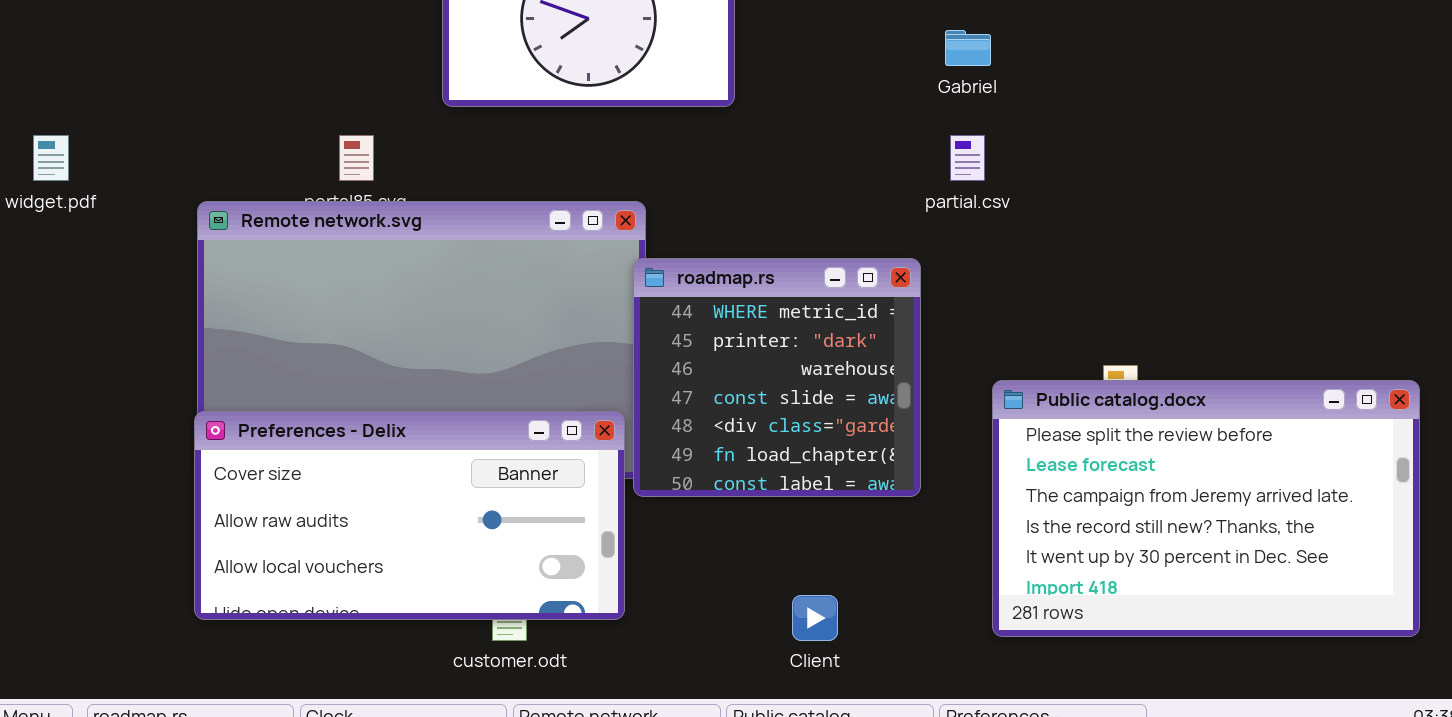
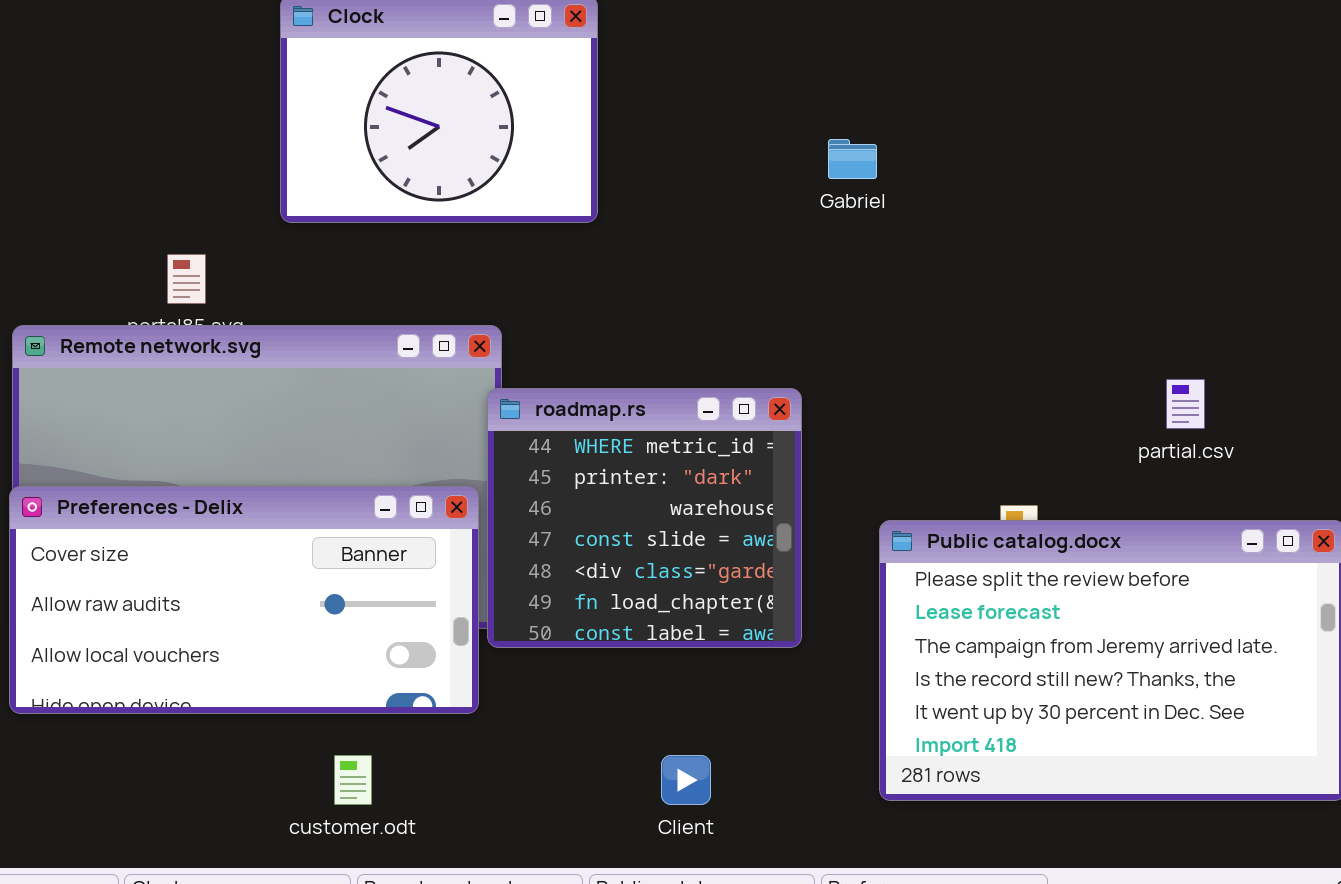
partial.csv: [950,135,985,181] -> [1166,379,1205,429], moved
Preferences - Delix: [194,411,625,620] -> [9,486,479,714], moved

